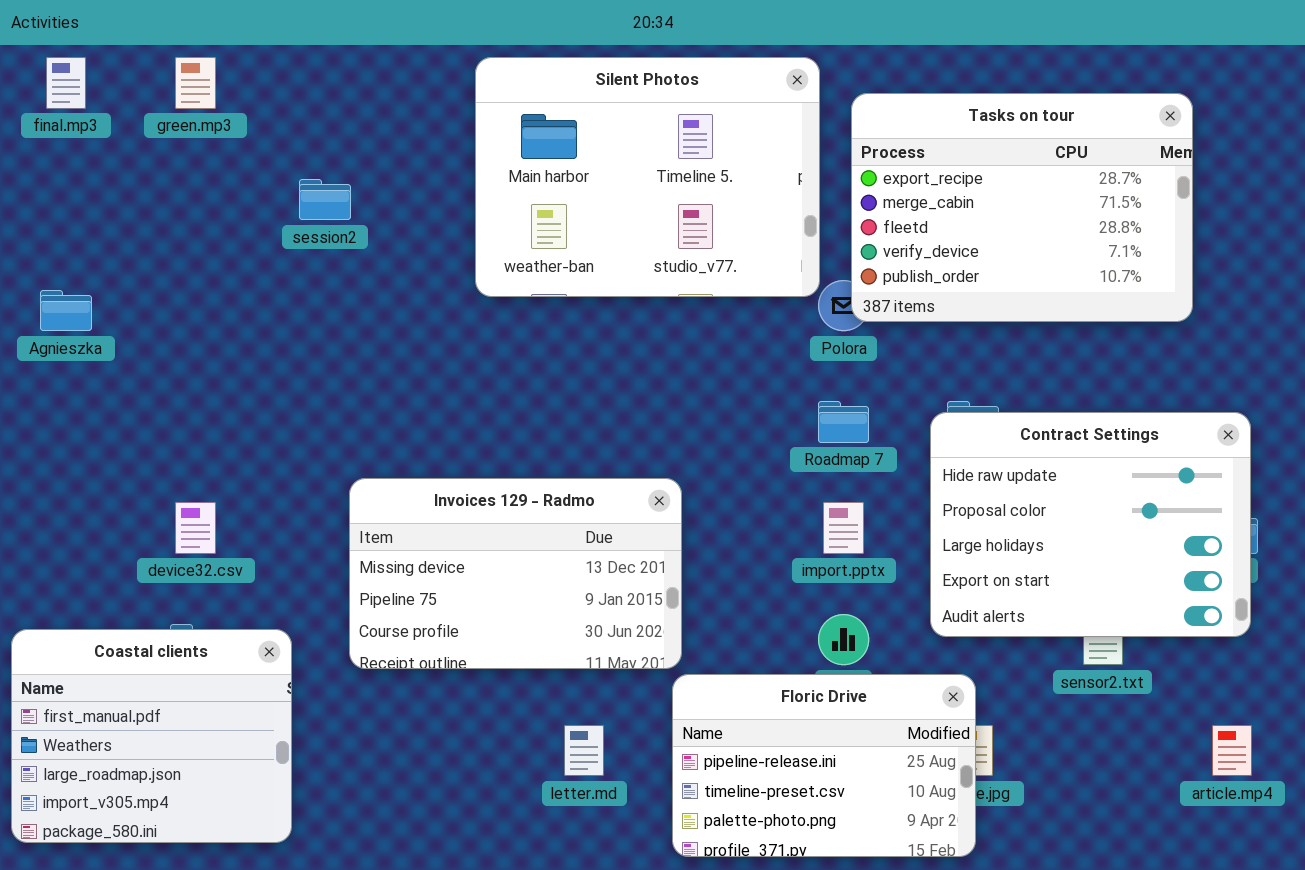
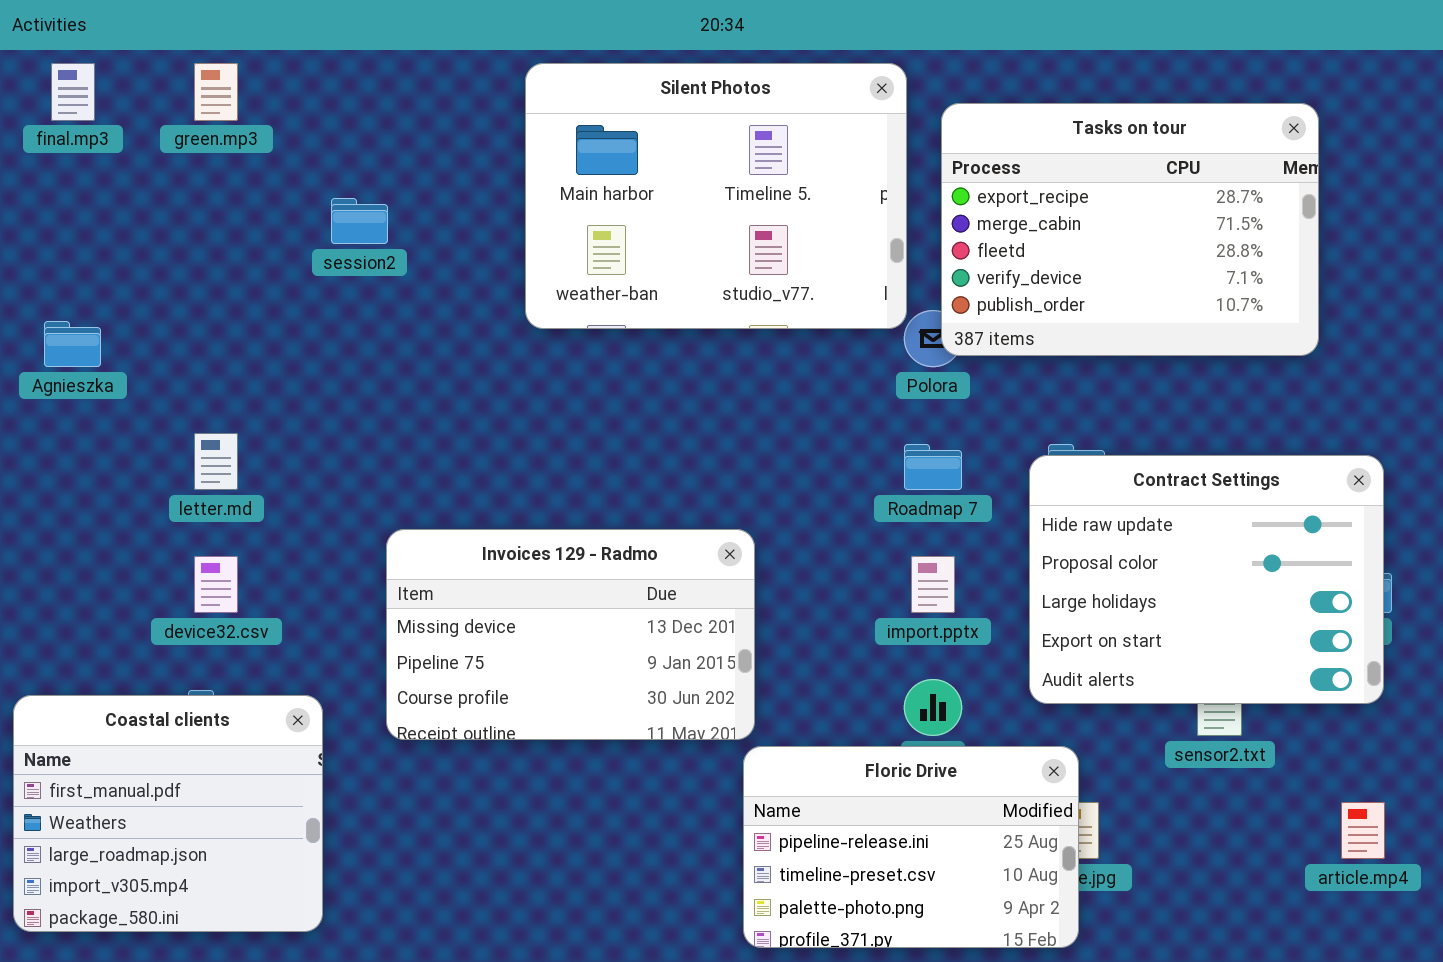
letter.md: [564,725,604,776] -> [194,433,238,490], moved

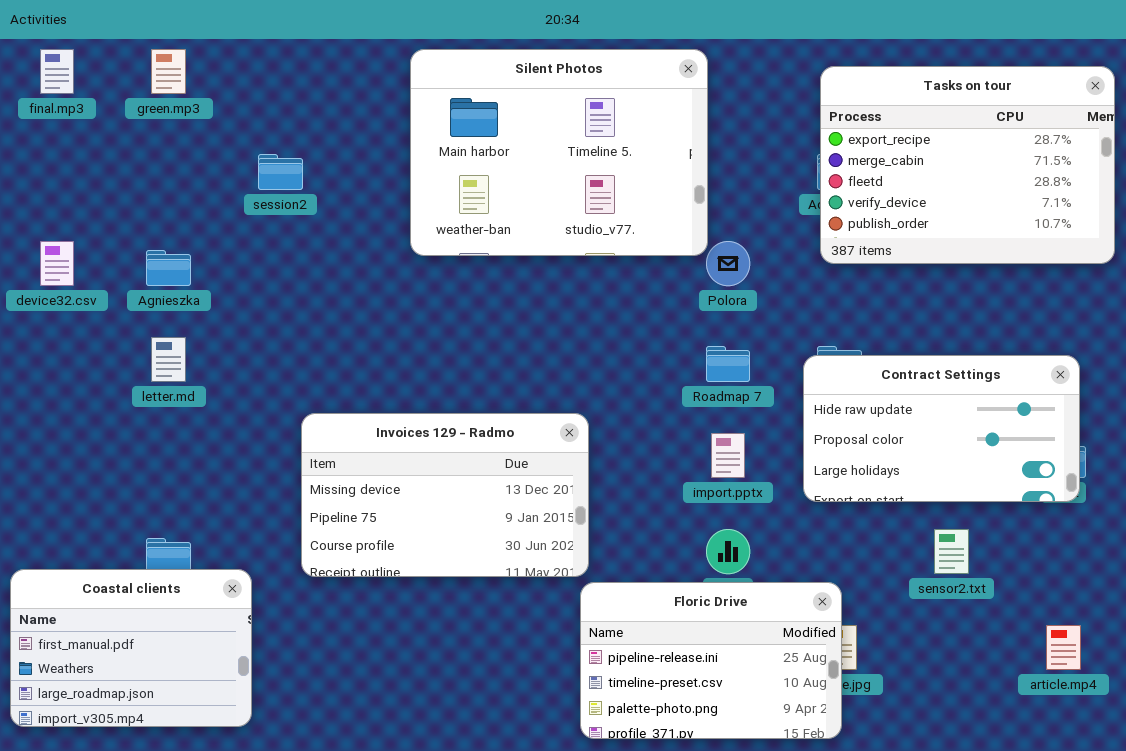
Tasks on tour: [941,103,1319,356] -> [820,66,1115,264], moved
Agnieszka: [44,321,101,367] -> [146,250,191,286], moved
Contract Settings: [1029,455,1384,704] -> [803,355,1080,502], resized
device32.csv: [194,556,238,613] -> [40,241,74,286], moved
Coastal clients: [13,695,323,932] -> [10,569,252,727], resized

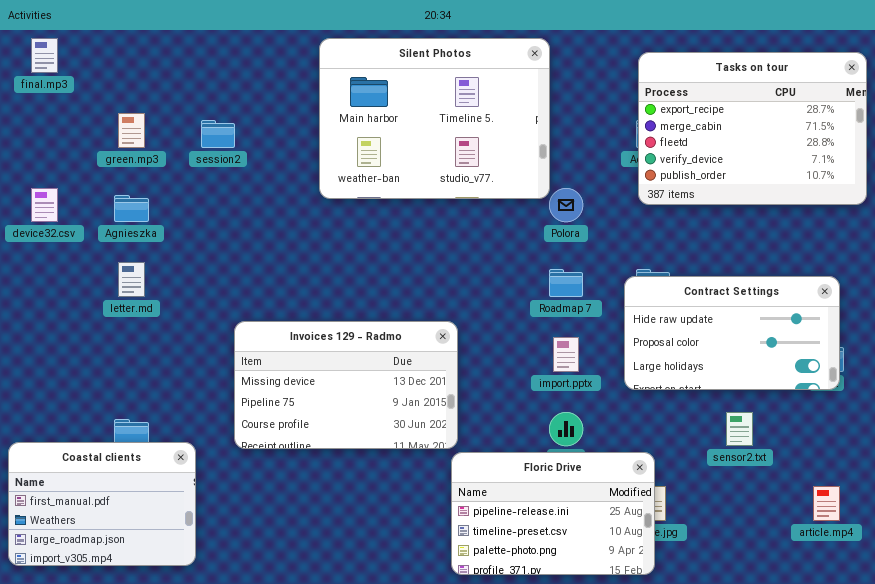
green.mp3: [151,49,186,94] -> [118,113,145,148], moved

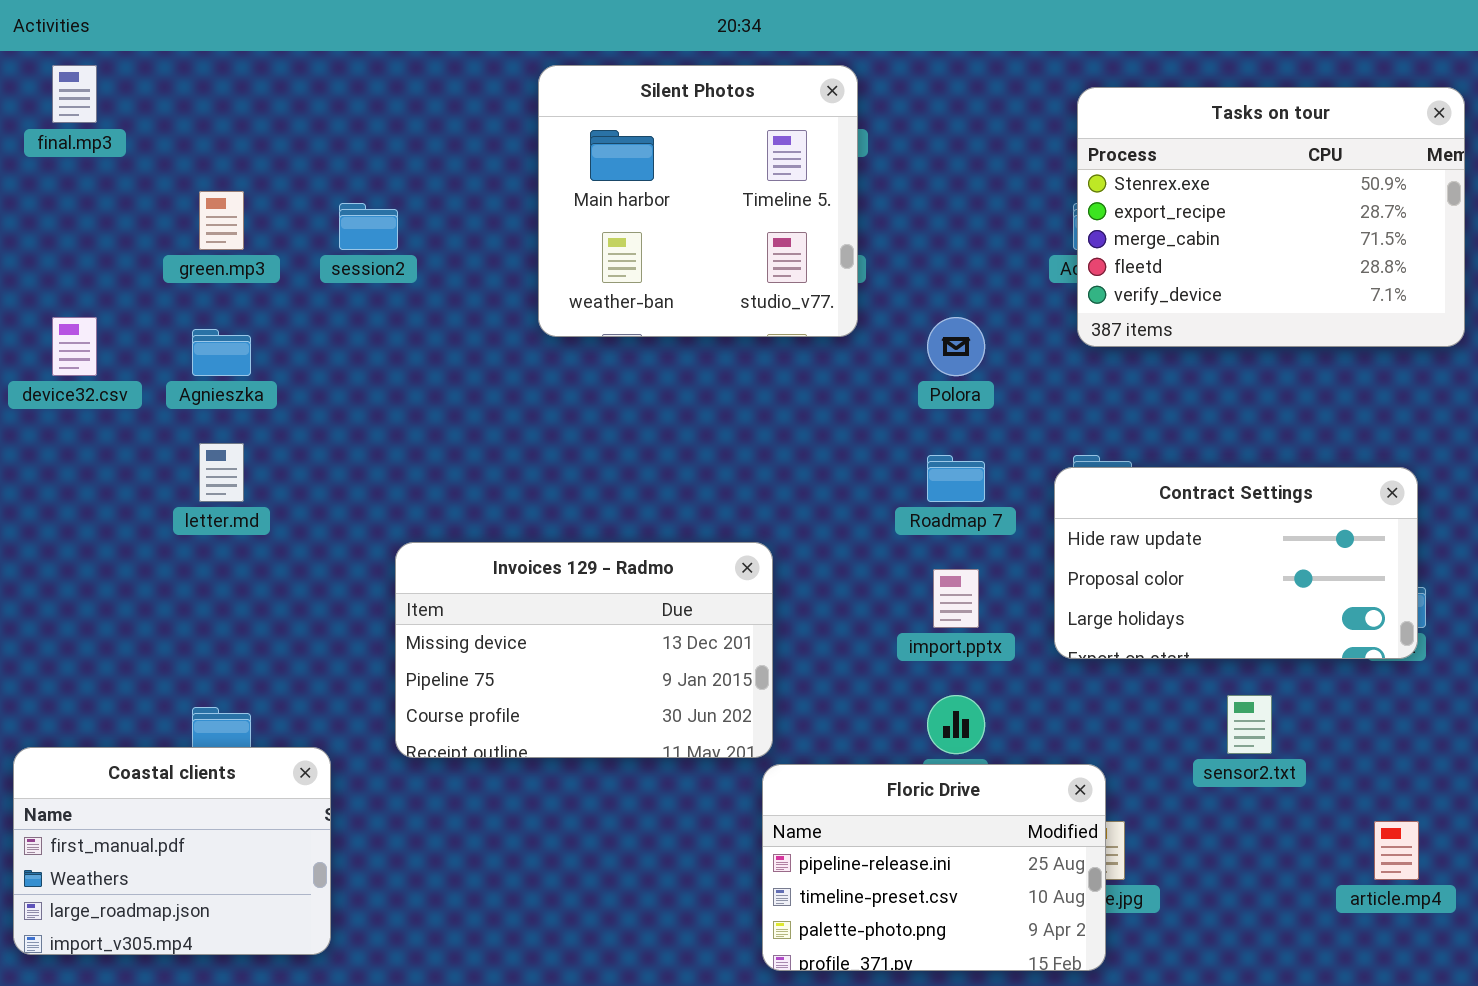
Silent Photos: [319,38,550,199] -> [538,65,858,337], resized
Tasks on tour: [638,52,867,205] -> [1077,87,1465,347], scrolled up 1 row

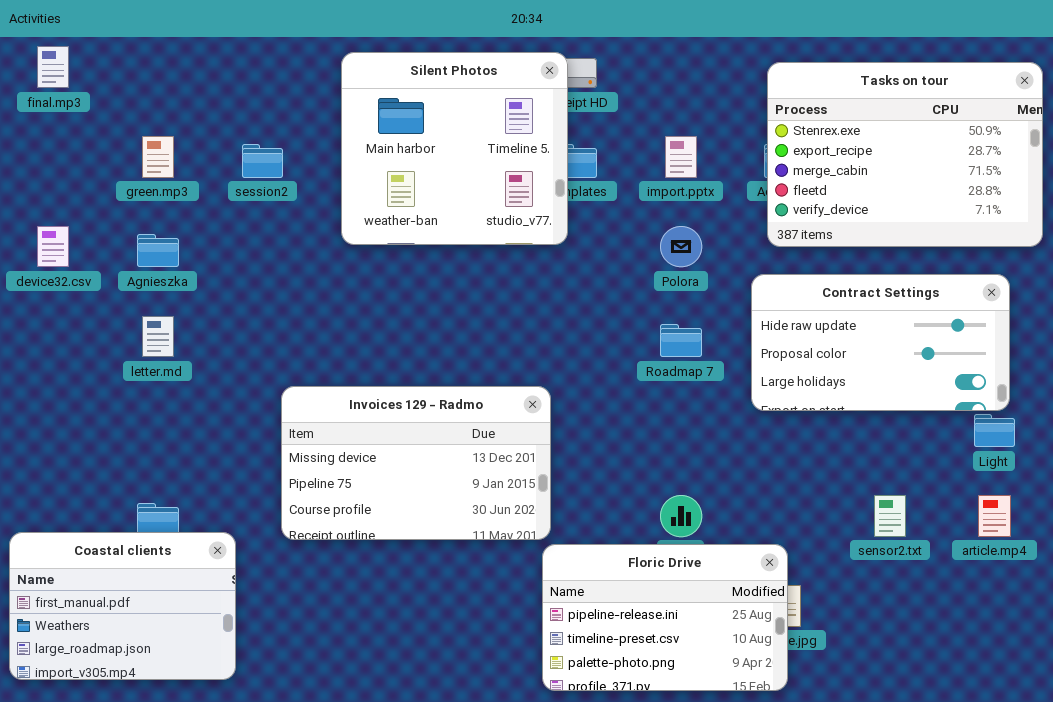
Silent Photos: [538,65,858,337] -> [341,52,568,245], moved
Contract Settings: [1054,467,1418,659] -> [751,274,1010,411], moved
import.pptx: [933,569,979,628] -> [665,136,697,178], moved
article.mp4: [1374,821,1419,880] -> [978,495,1011,537], moved

